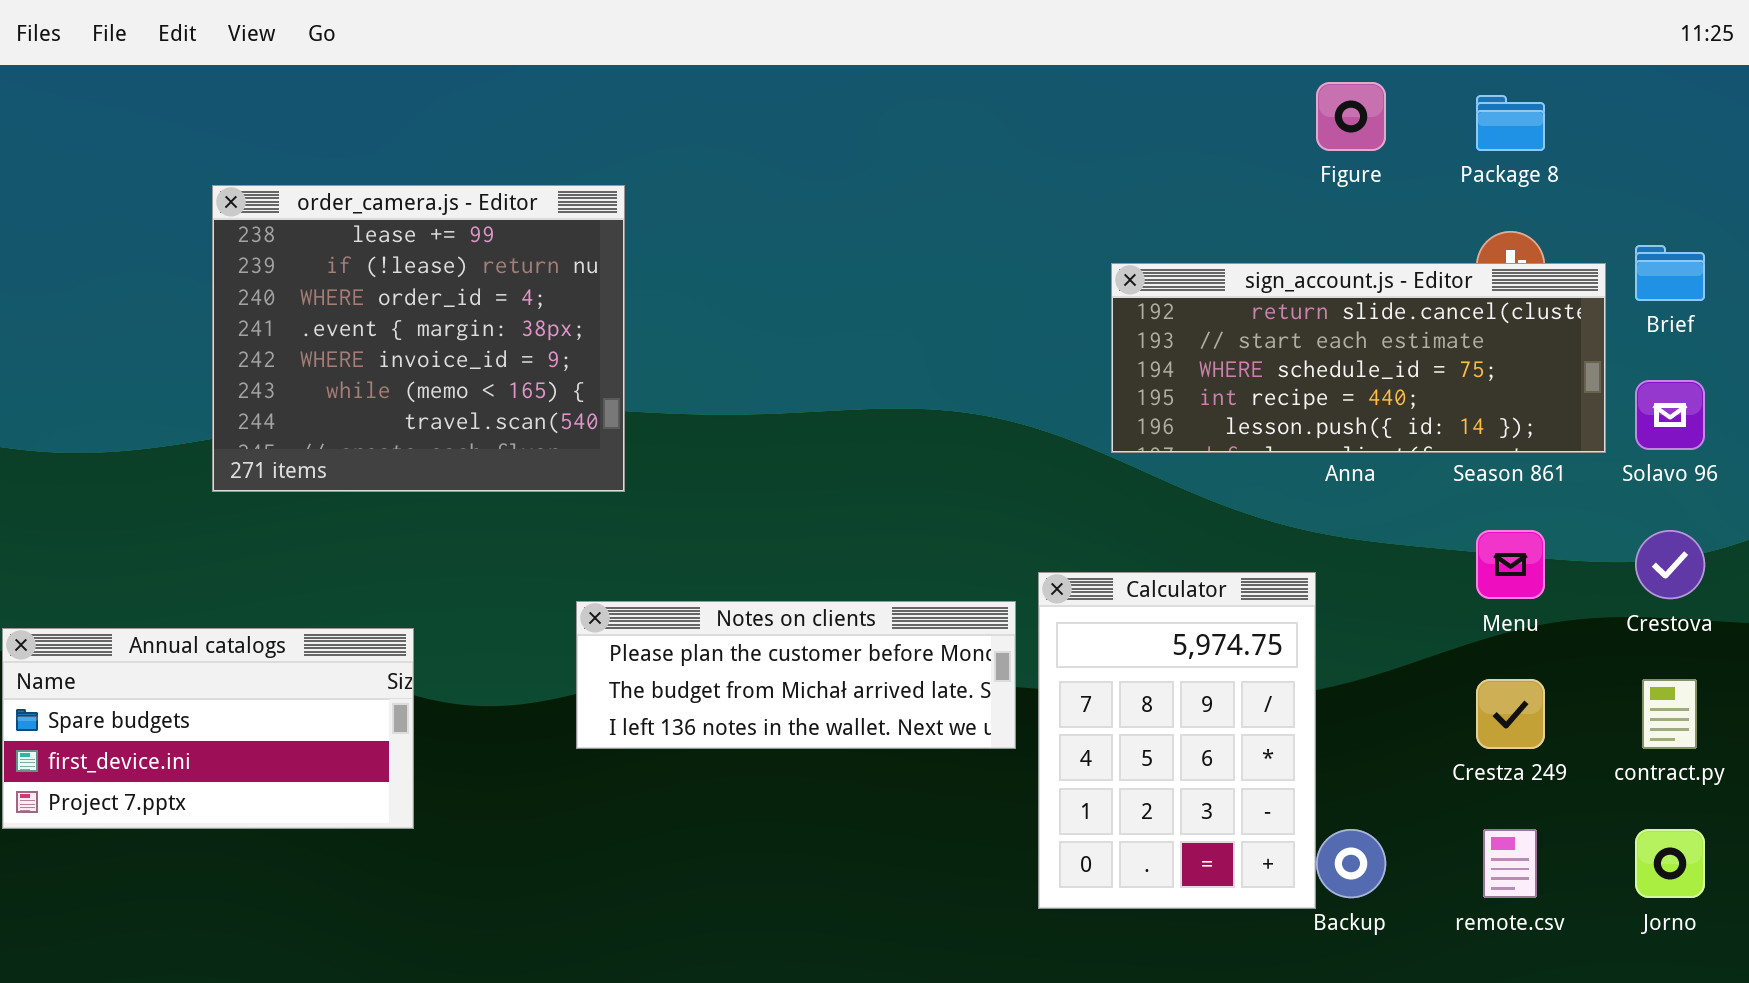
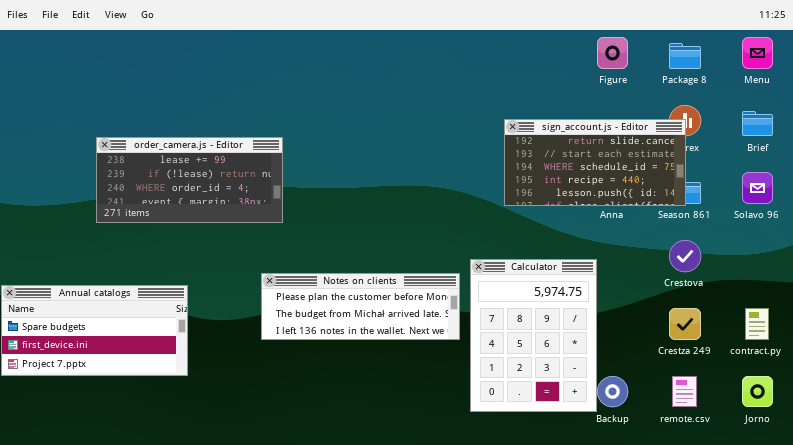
order_camera.js - Editor: [212,185,625,492] -> [96,137,283,223], resized
sign_account.js - Editor: [1111,263,1606,453] -> [504,119,686,206], resized
Menu: [1476,530,1545,599] -> [742,37,773,69], moved
Crestova: [1635,530,1705,599] -> [669,240,701,272], moved

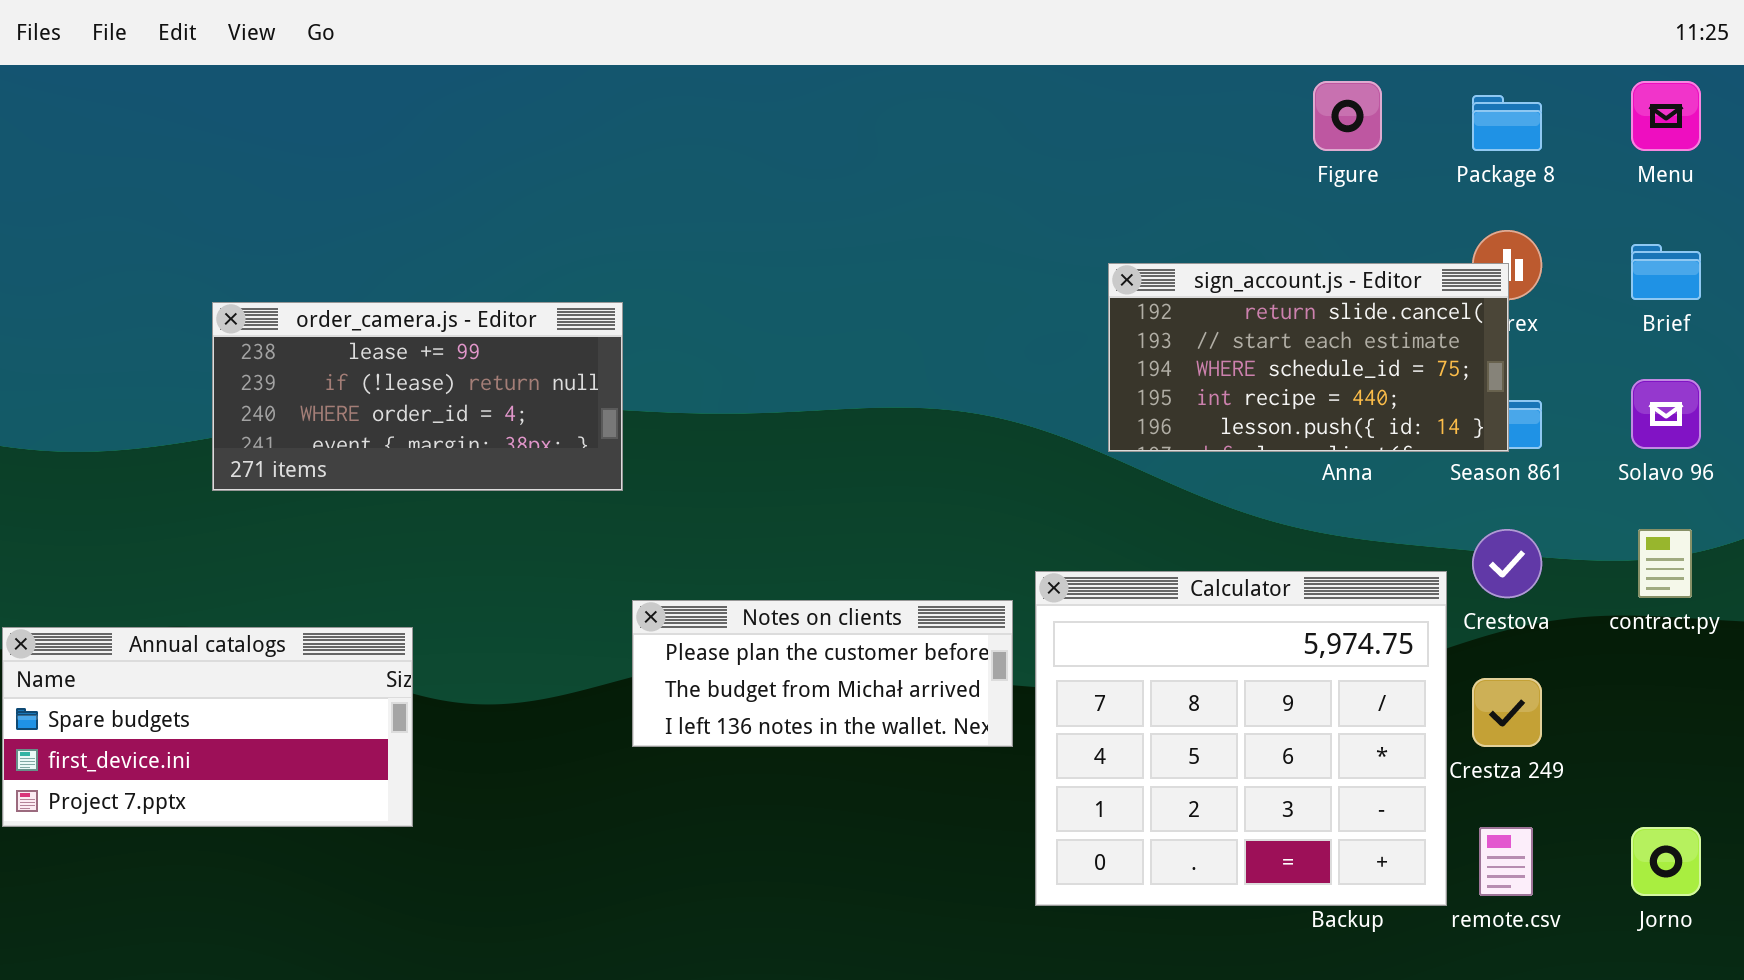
Calculator: [470,259,597,412] -> [1035,571,1447,906], resized
Notes on clients: [261,273,460,340] -> [632,600,1013,747], resized
contract.py: [745,308,769,340] -> [1638,529,1692,598], moved

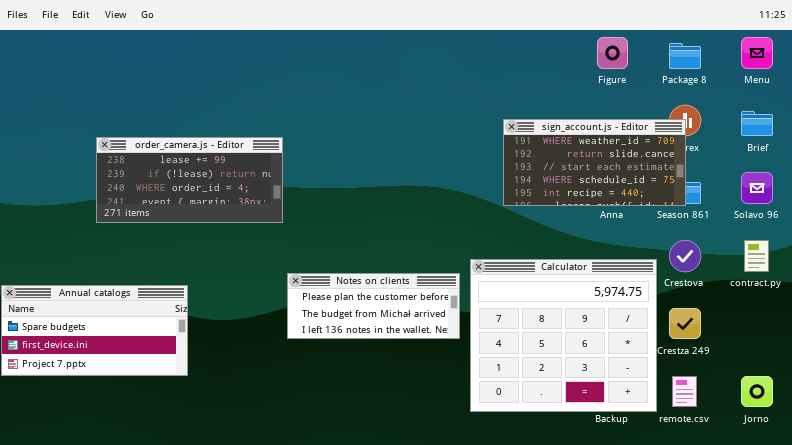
sign_account.js - Editor: [1108,263,1509,452] -> [503,119,686,206], scrolled up 1 row

